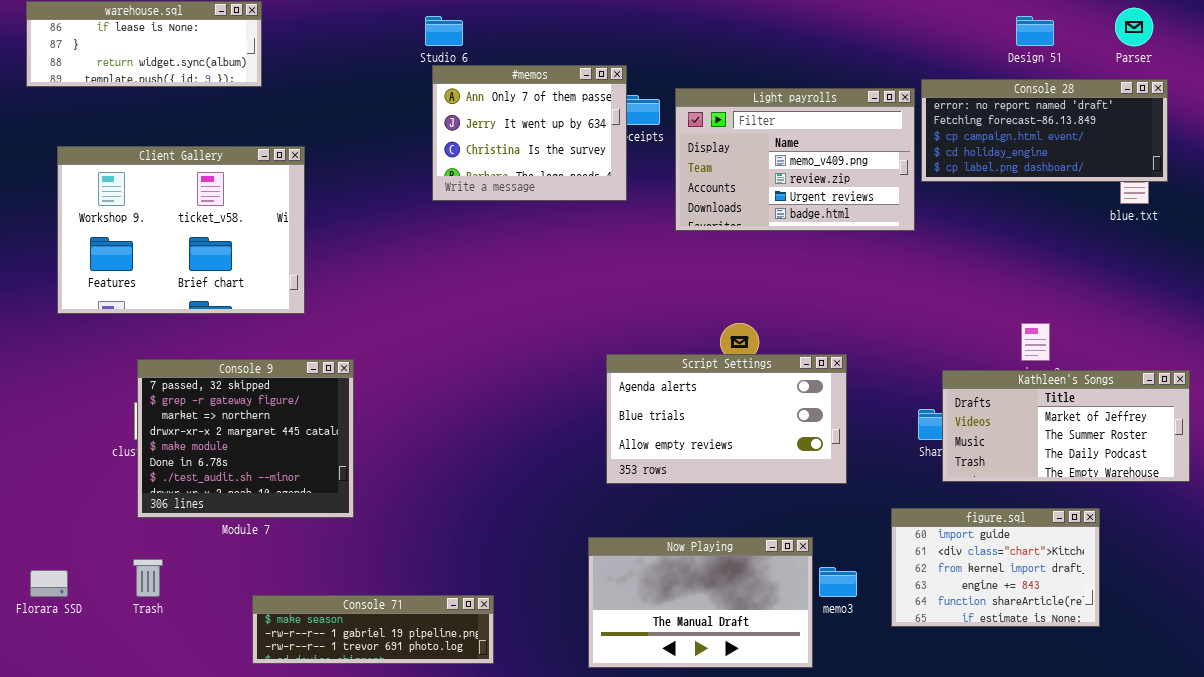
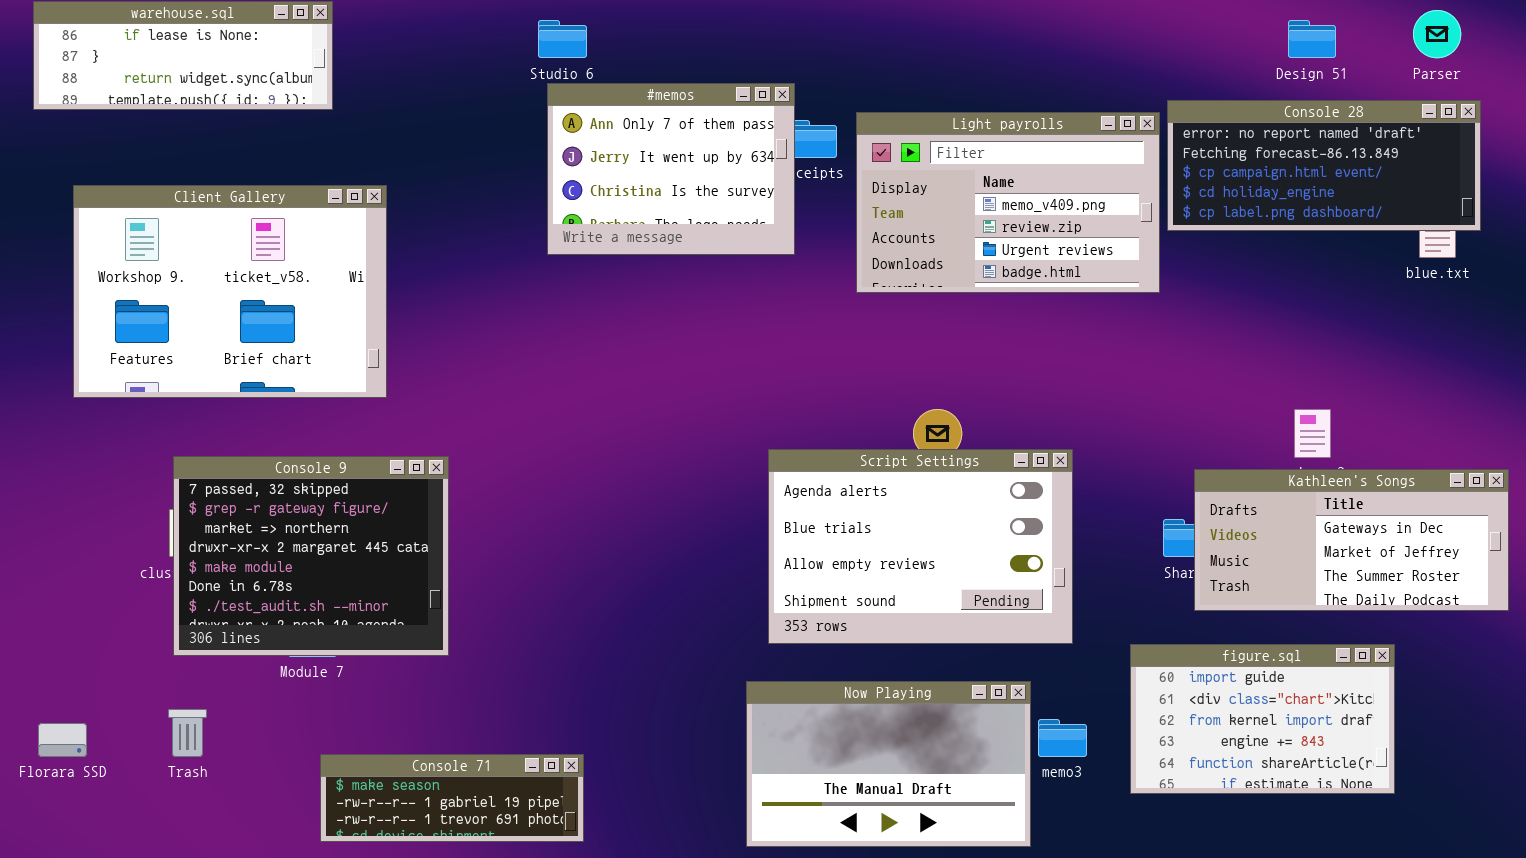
Script Settings: [606,354,847,484] -> [768,449,1073,644], resized
Kathleen's Songs: [942,370,1190,482] -> [1194,469,1509,611], scrolled up 1 row
Console 71: [252,595,494,664] -> [320,754,584,842], resized

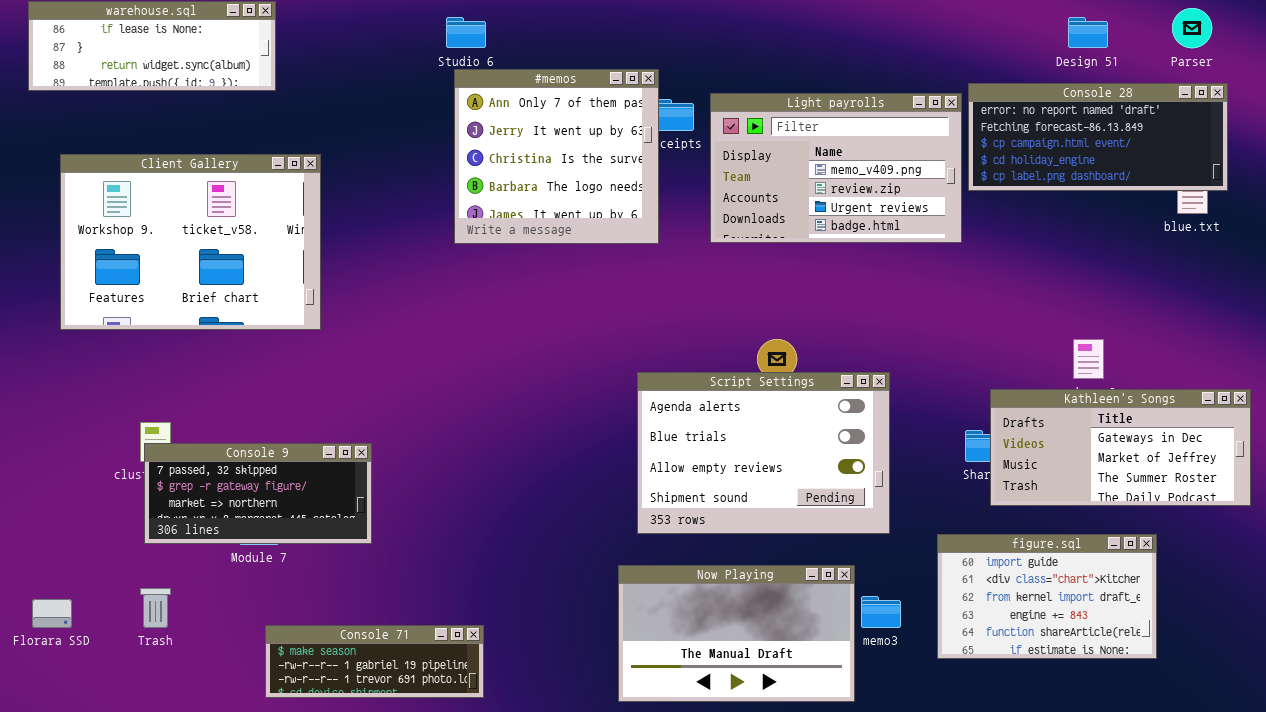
#memos: [547,83,795,255] -> [454,69,659,244], resized
Console 9: [173,456,449,656] -> [144,443,372,544], resized

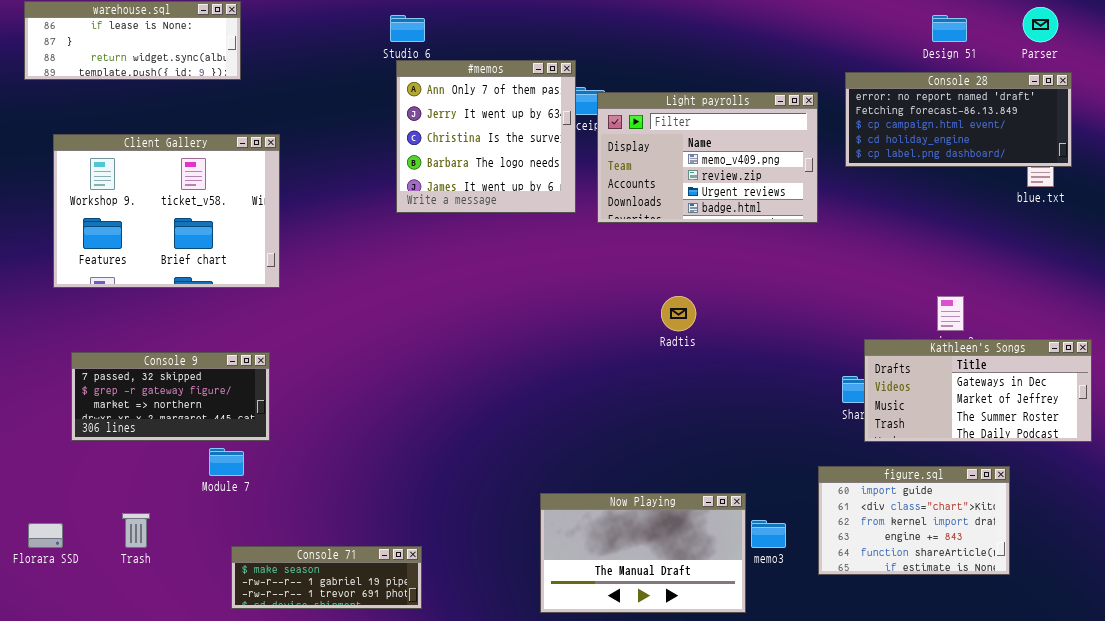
Light payrolls: [710,93,962,243] -> [597,92,818,223], moved
Script Settings: [637,372,890,534] -> none, closed
Console 9: [144,443,372,544] -> [71,352,270,441], moved

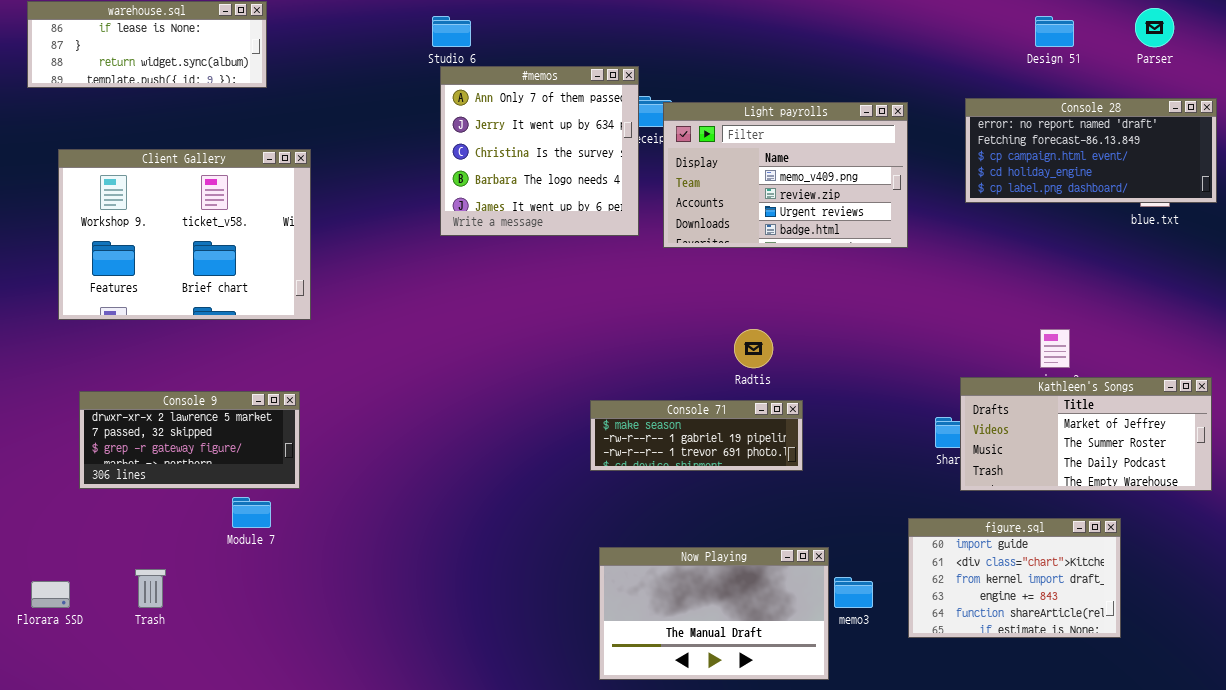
Console 28: [845,72,1072,167] -> [965,98,1217,203], moved
Kathleen's Songs: [864,339,1092,442] -> [960,377,1212,491], scrolled down 1 row
Console 9: [71,352,270,441] -> [79,391,300,489], scrolled up 1 row
Console 71: [231,546,422,609] -> [590,400,803,471], moved

